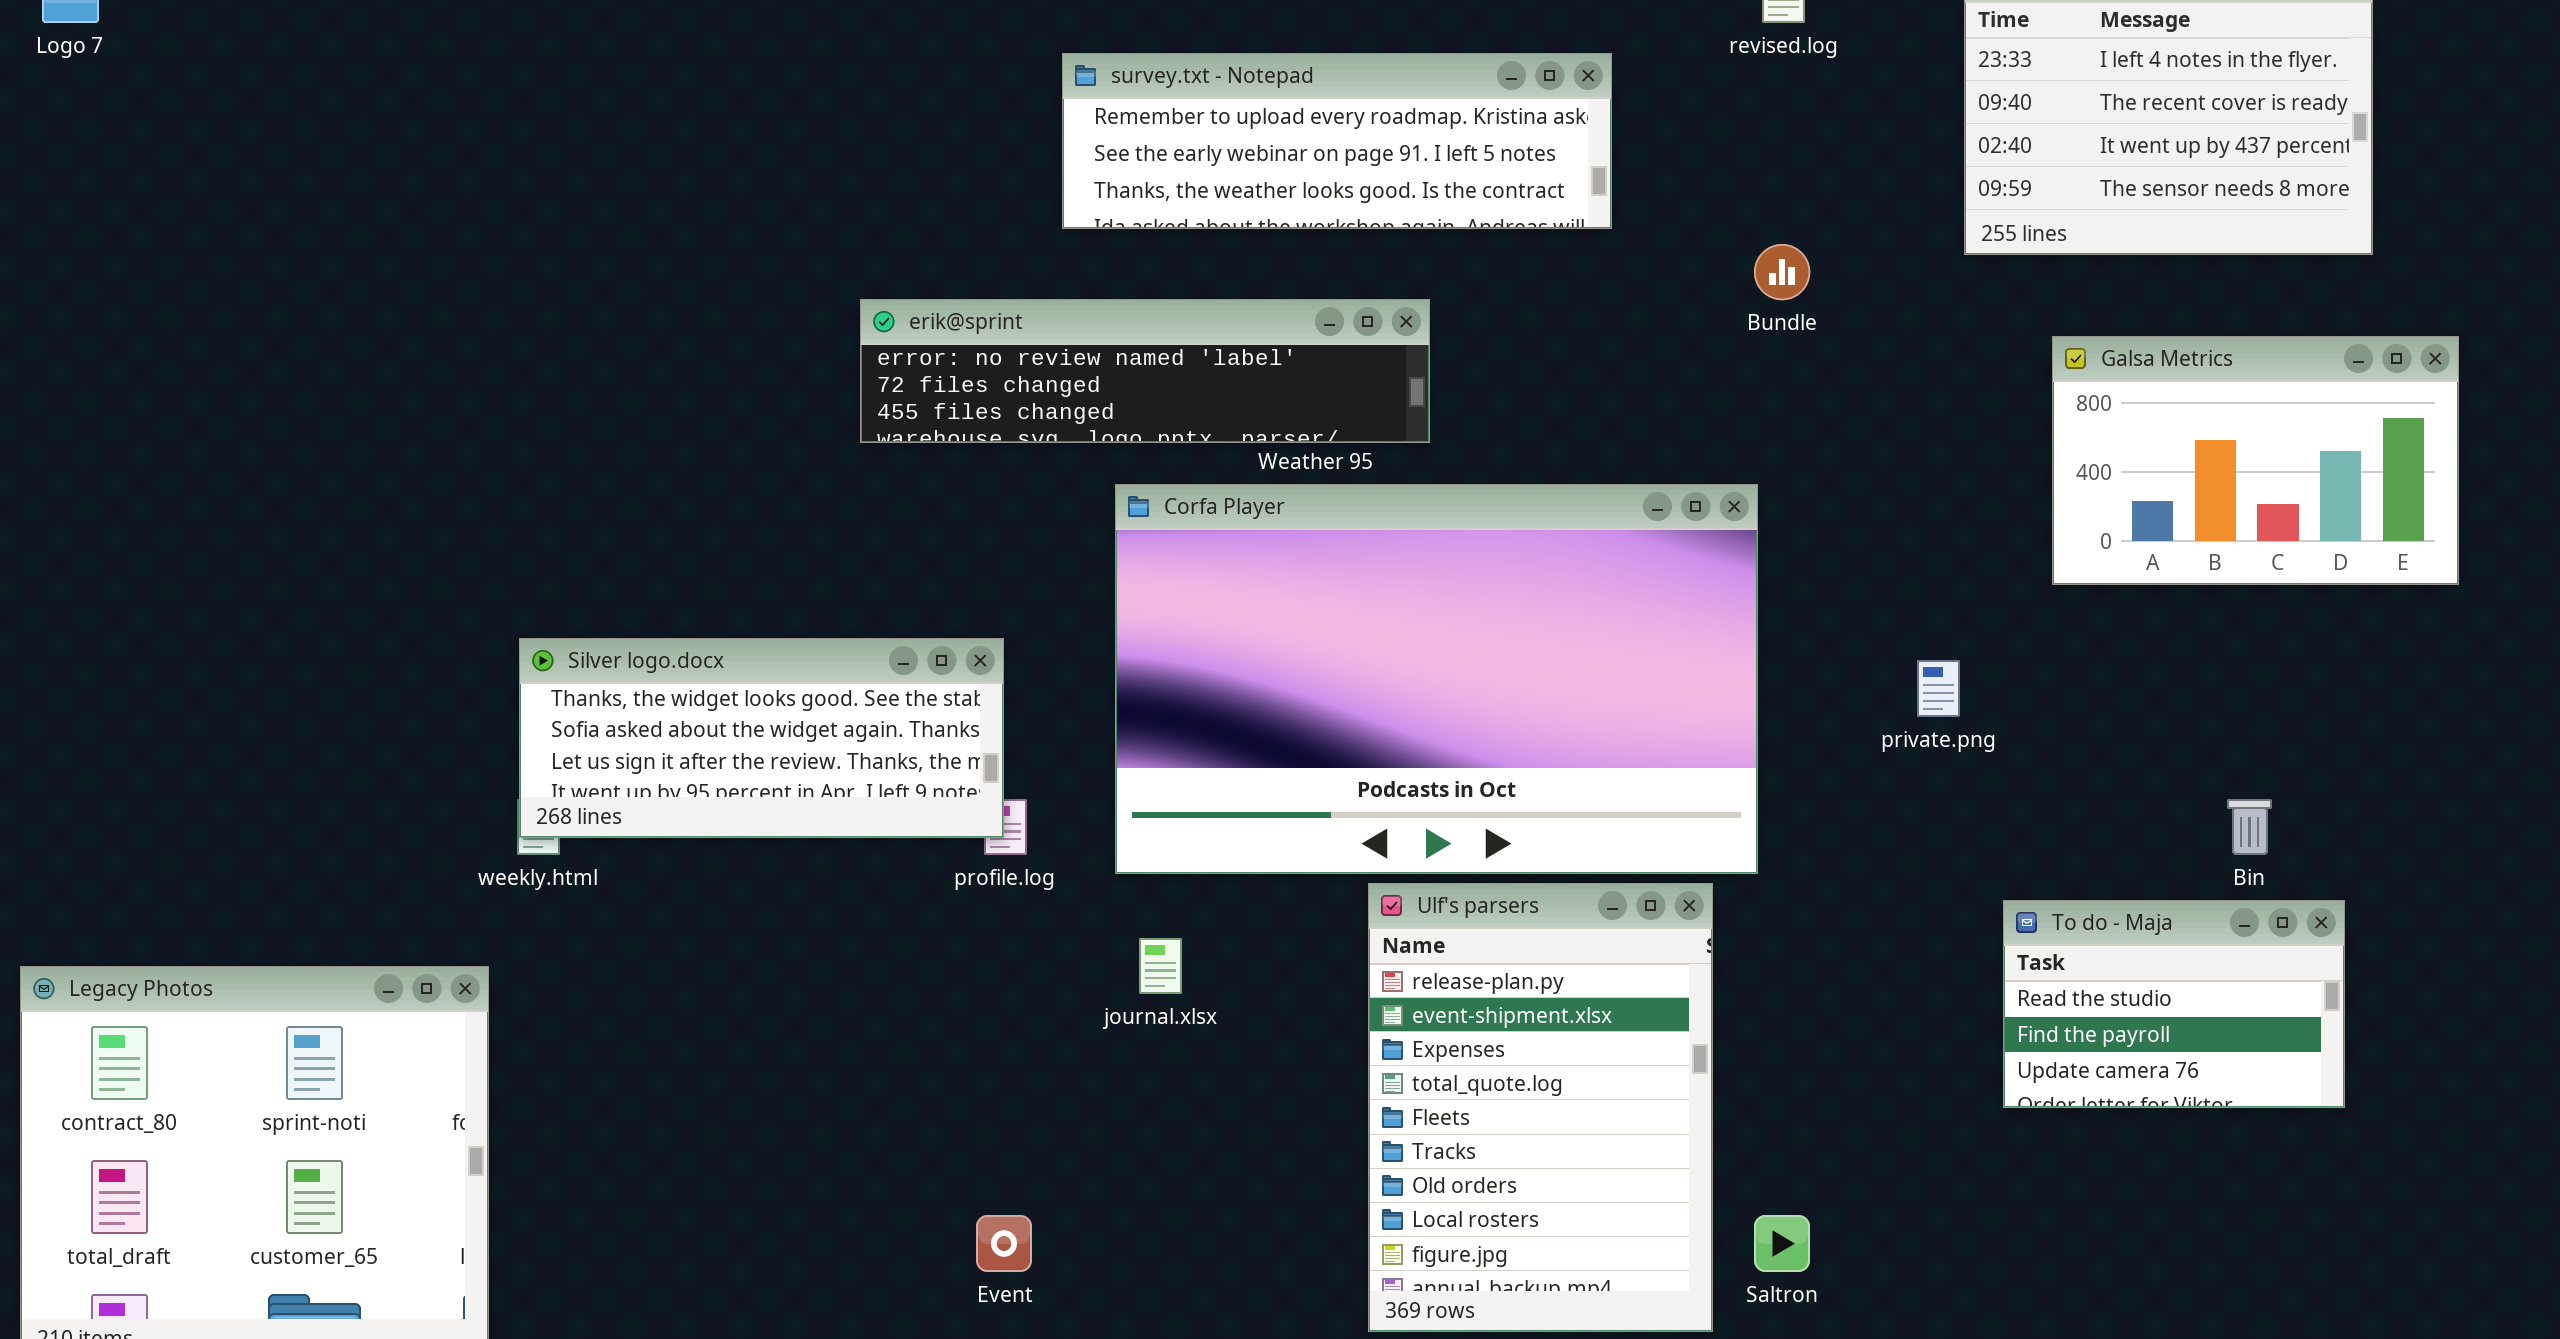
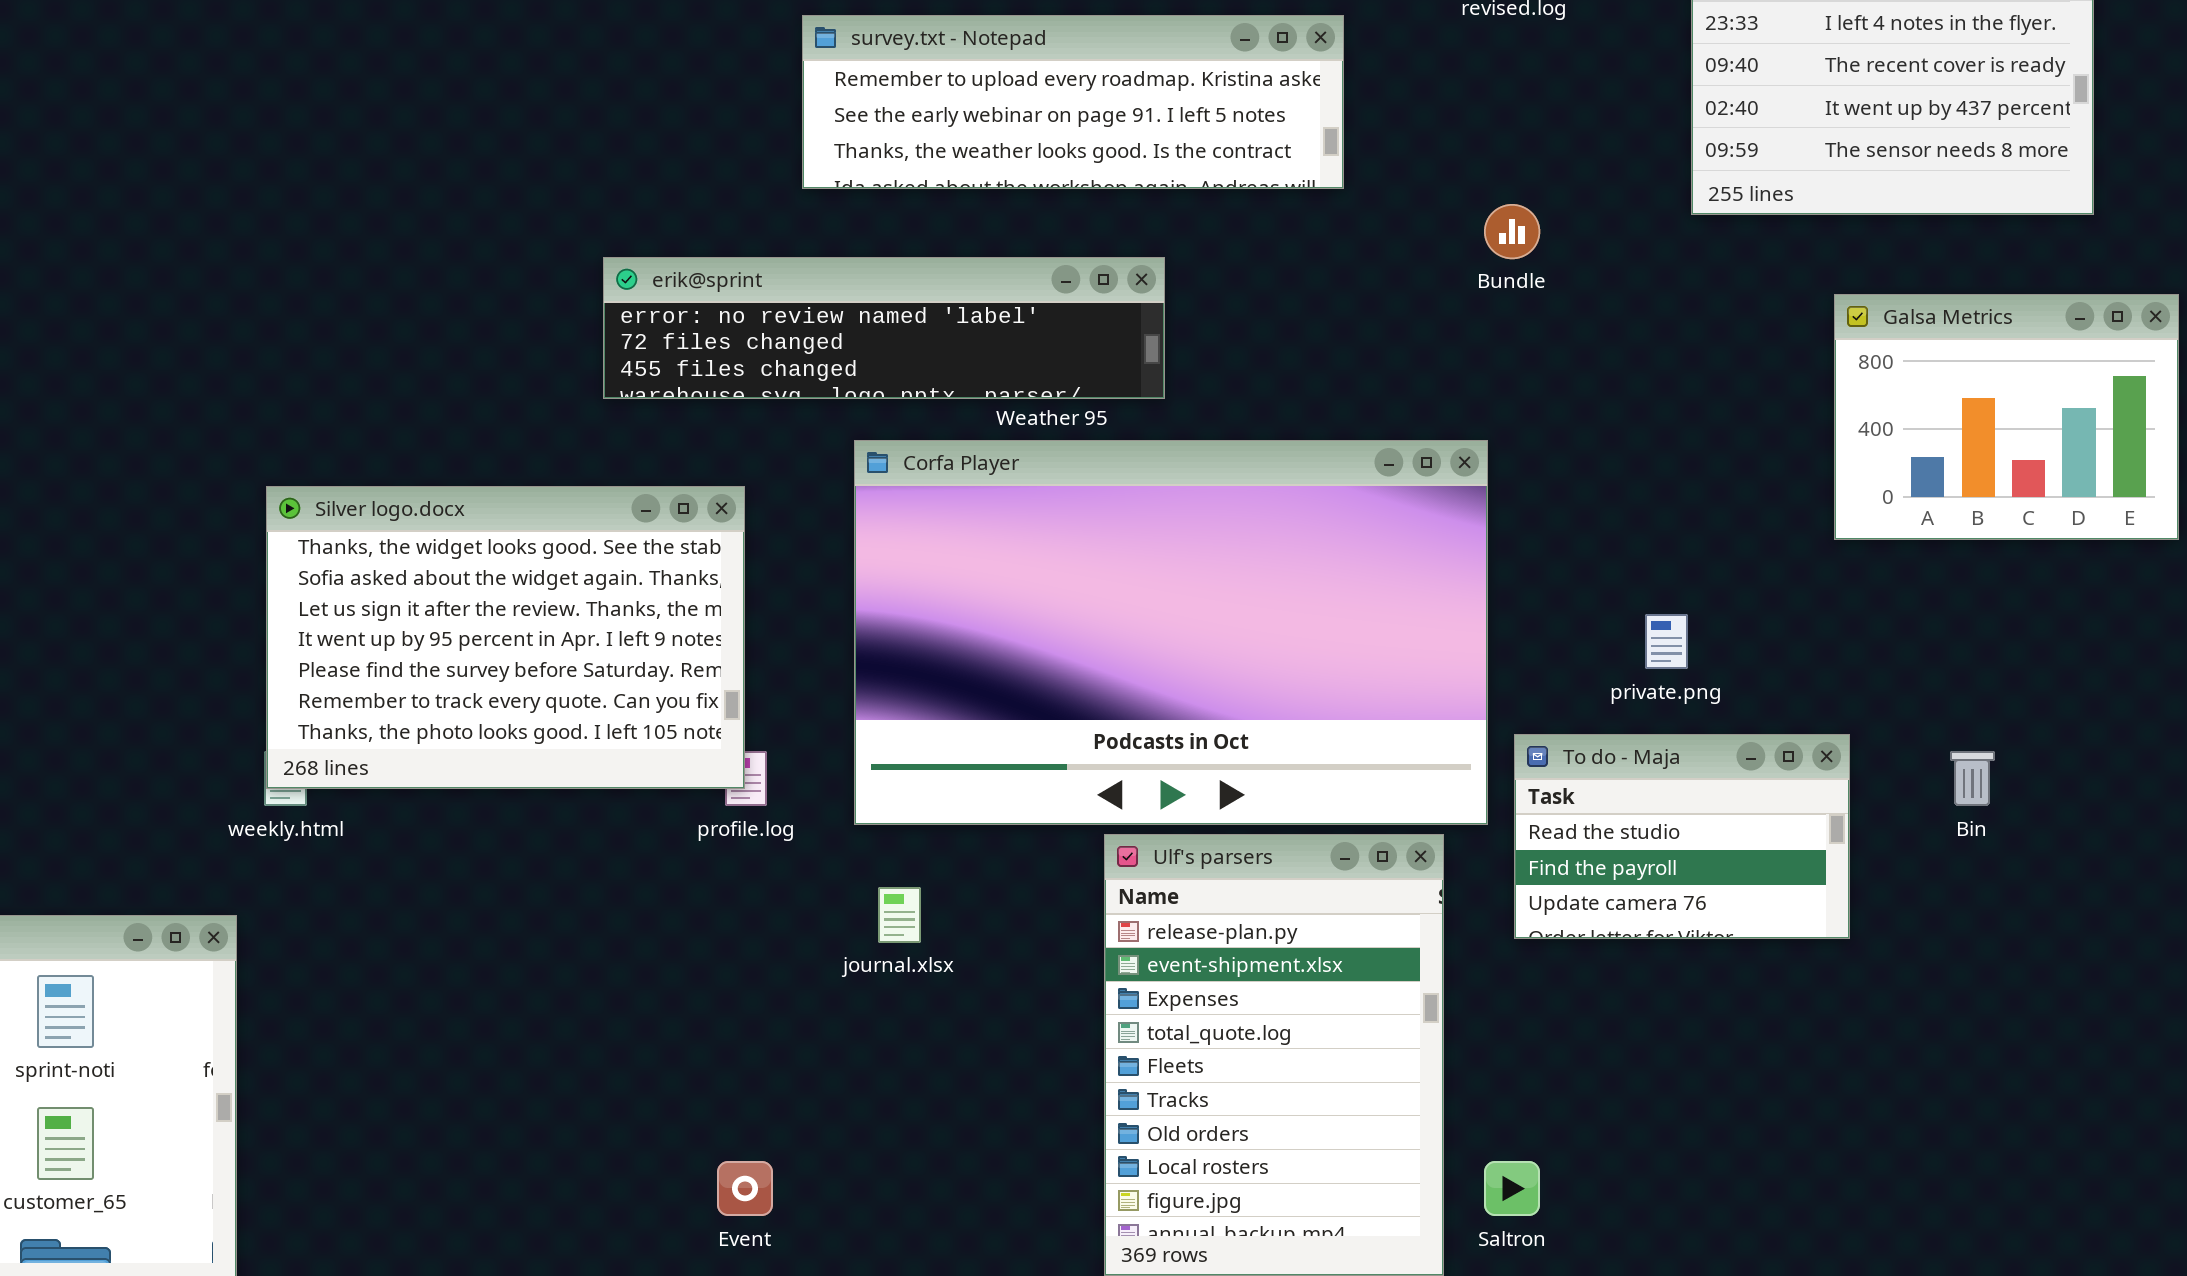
Galsa Metrics: [2052,336,2459,585] -> [1834,294,2179,540], resized
Silver logo.docx: [519,638,1004,838] -> [266,486,745,789], resized
To do - Maja: [2003,900,2345,1108] -> [1514,734,1850,939], moved

